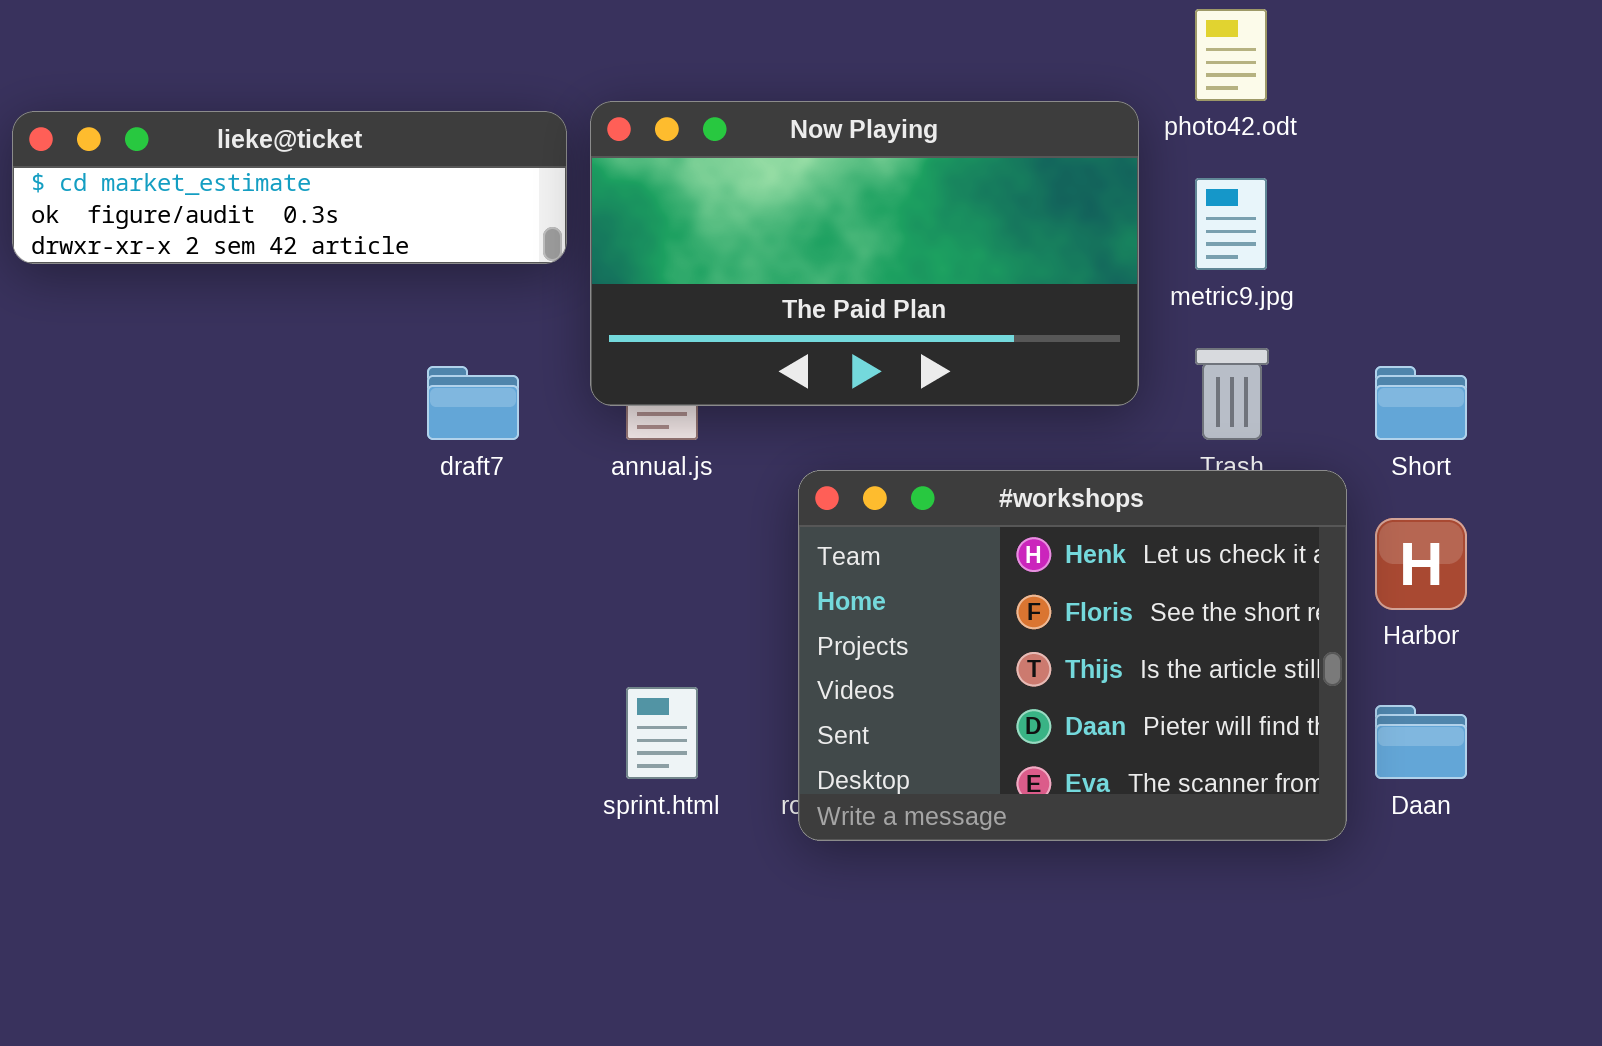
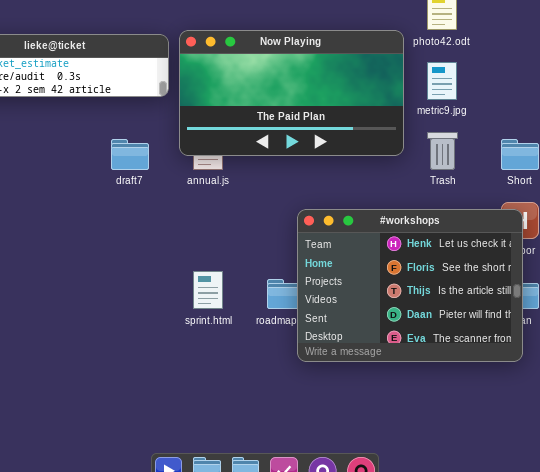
#workshops: [798,470,1347,841] -> [297,209,523,362], moved

